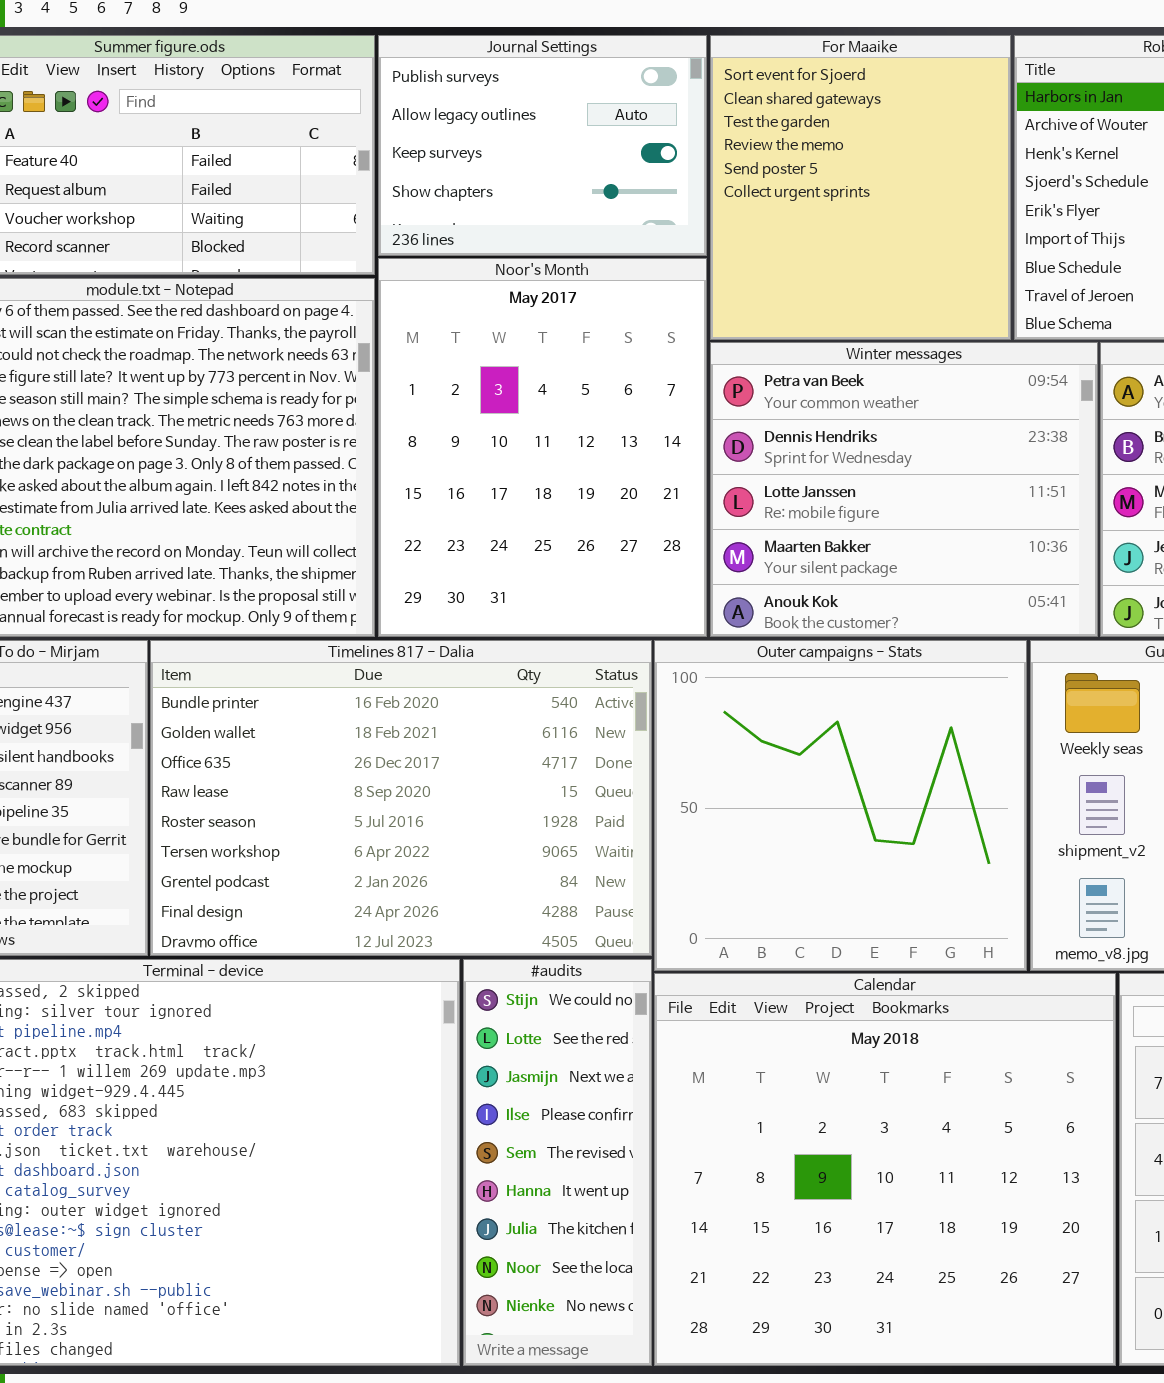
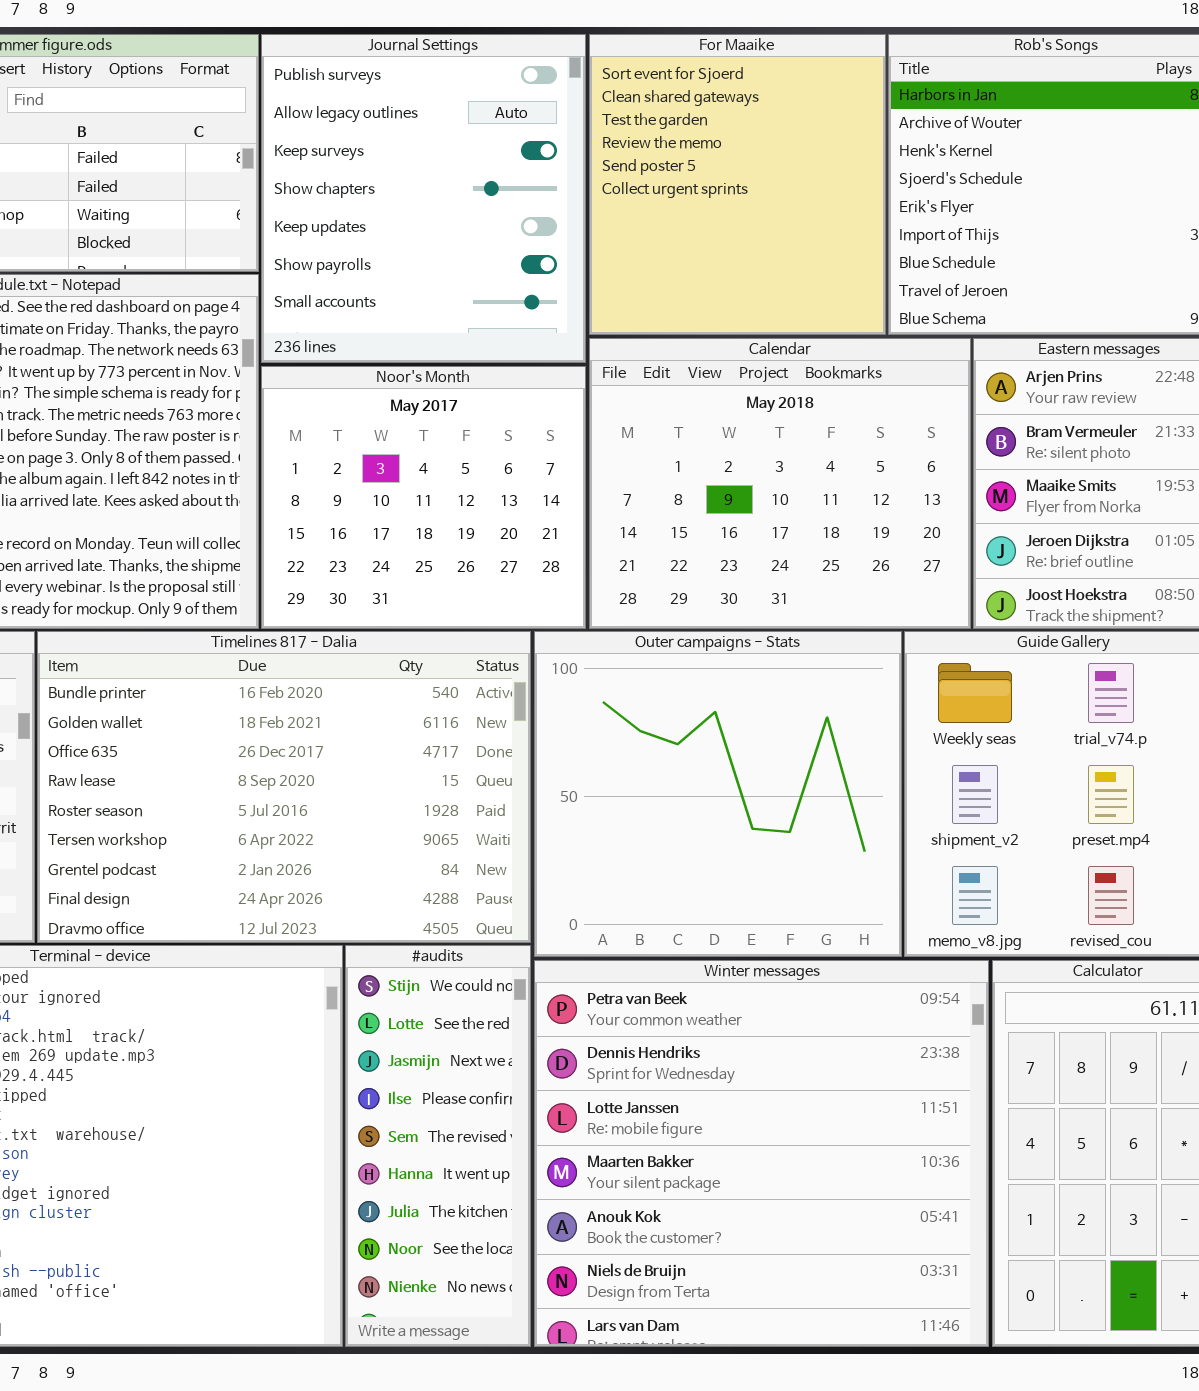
Journal Settings: [378,35,707,256] -> [261,34,586,363], resized
Noor's Month: [378,258,707,637] -> [261,366,586,629], resized
Winter messages: [710,342,1098,637] -> [534,960,989,1347], moved, resized
Calendar: [654,973,1116,1366] -> [589,338,971,629], moved, resized

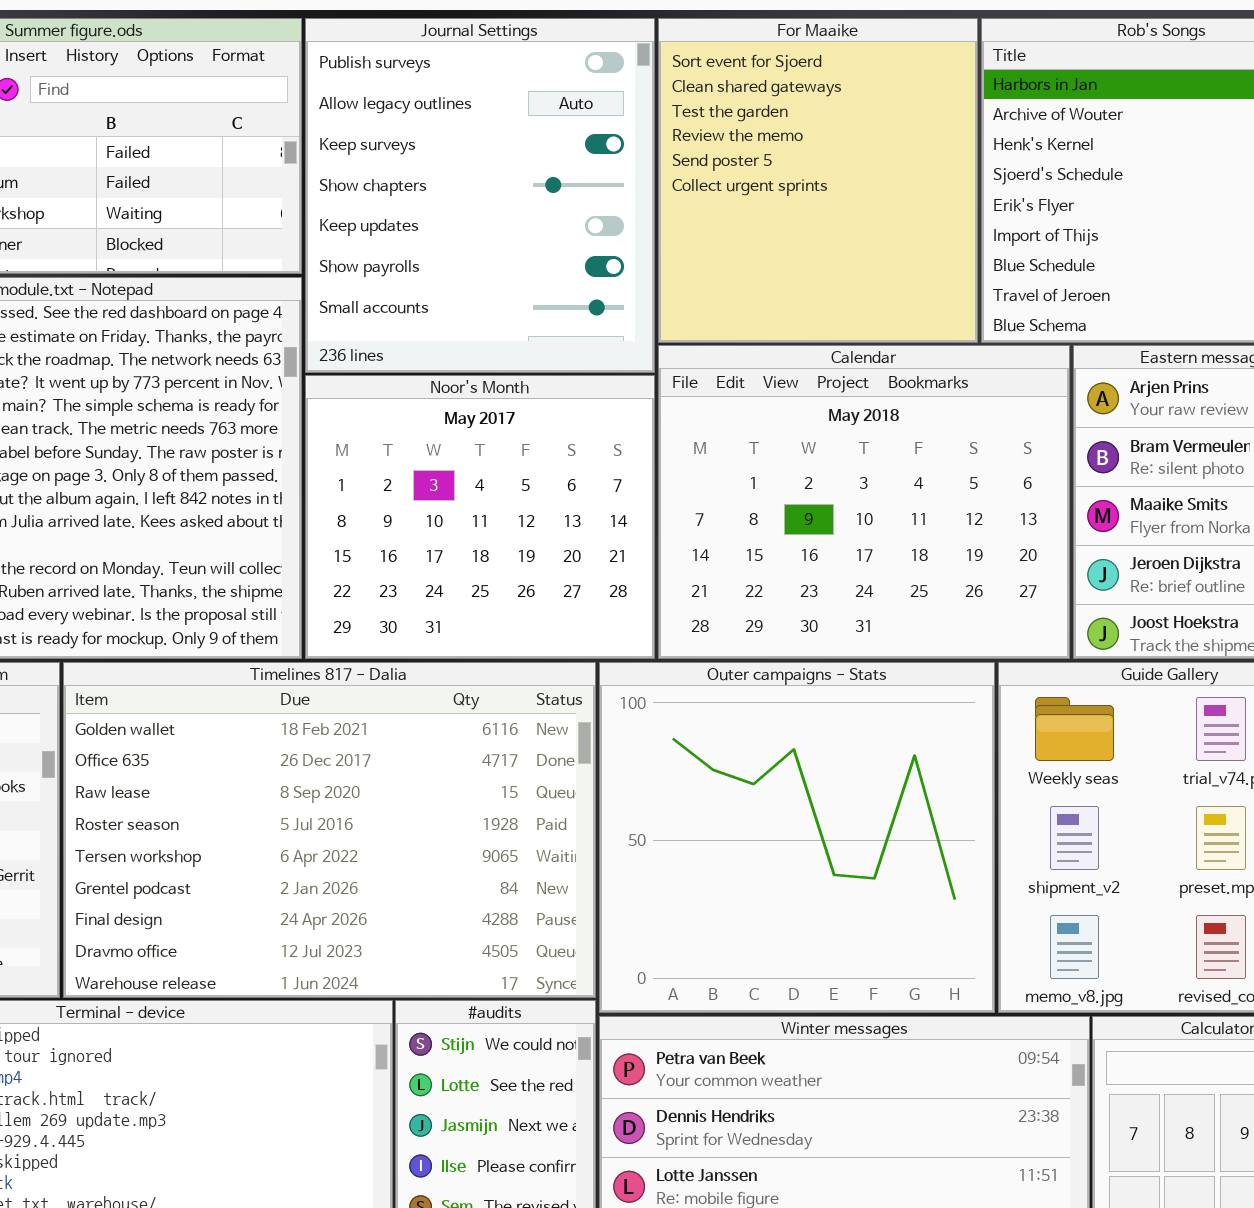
Timelines 817 - Dalia: [37,631,531,943] -> [63,662,596,998], scrolled down 1 row

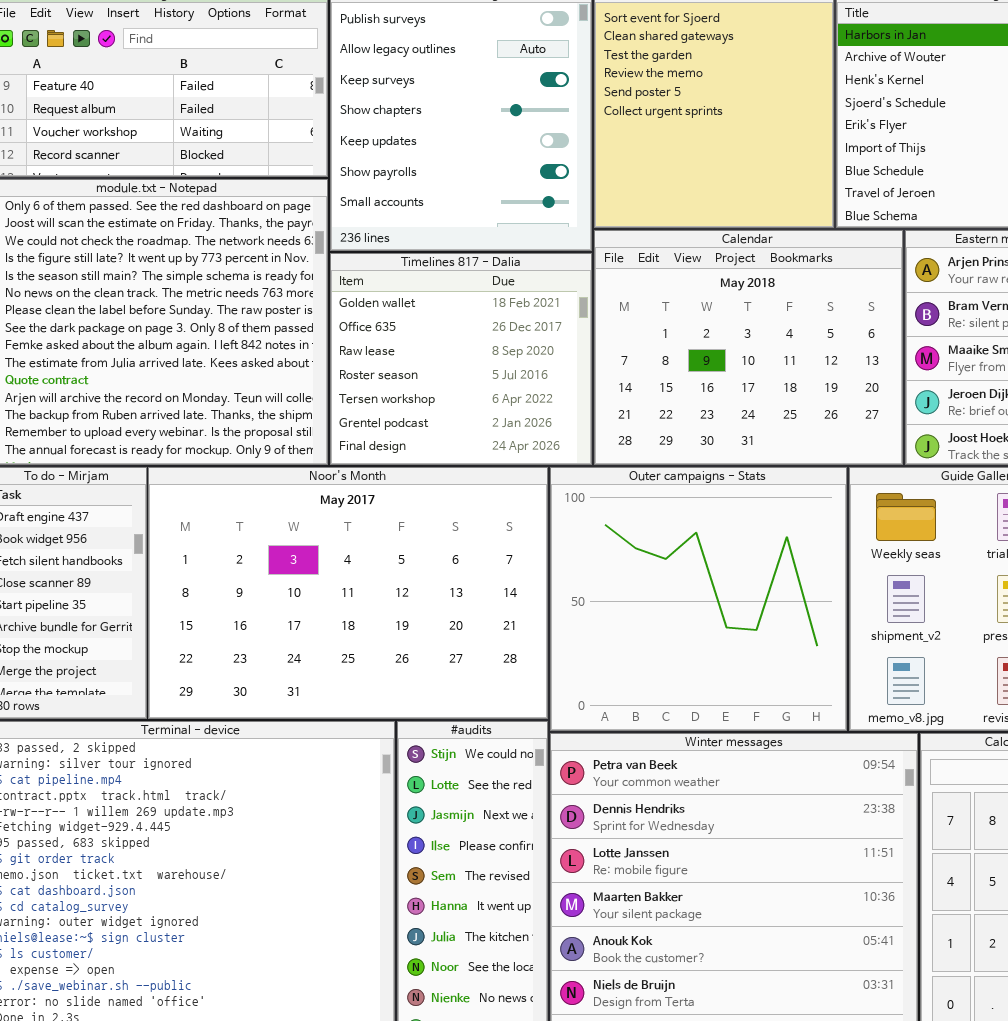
Noor's Month: [305,375,655,659] -> [148,467,548,719], moved, resized
Timelines 817 - Dalia: [63,662,596,998] -> [330,253,592,465], moved, resized

